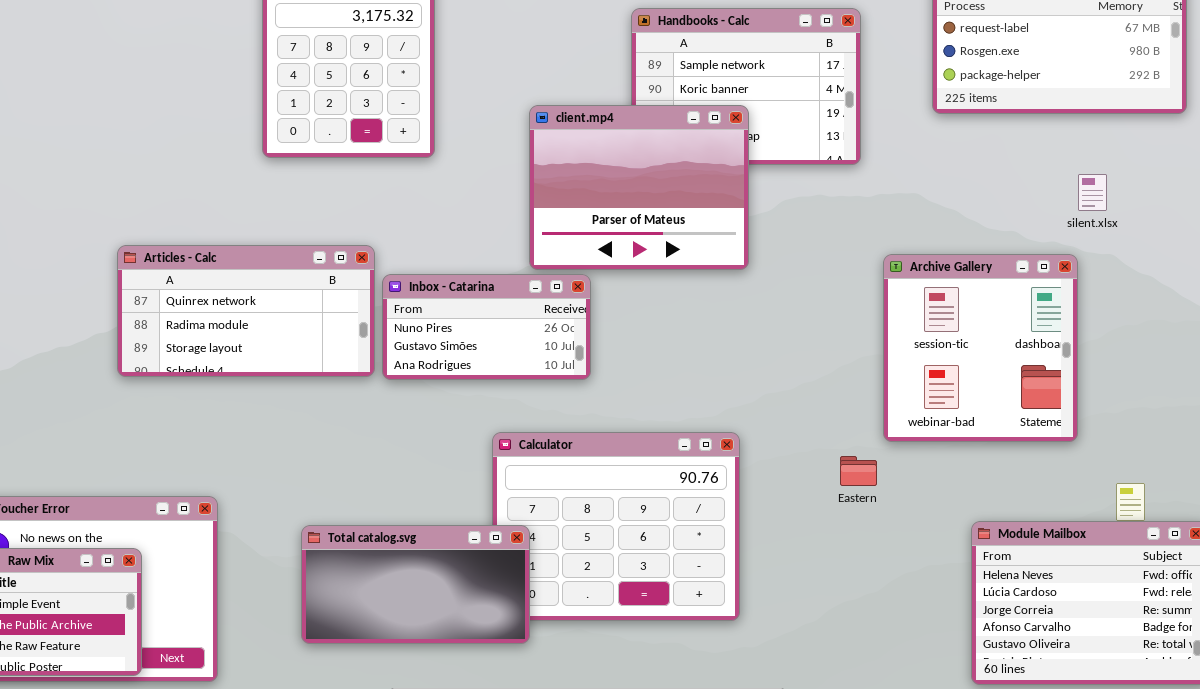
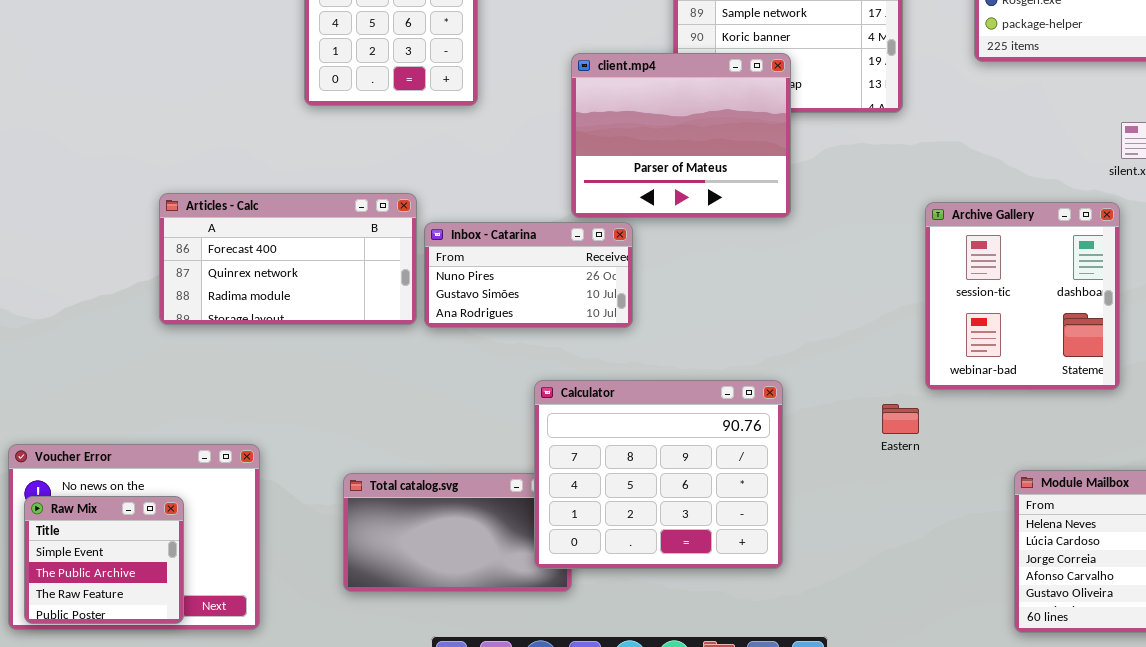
Articles - Calc: [117,245,375,377] -> [159,193,417,325], scrolled up 1 row
Calculator: [492,432,740,621] -> [534,380,783,569], raised

